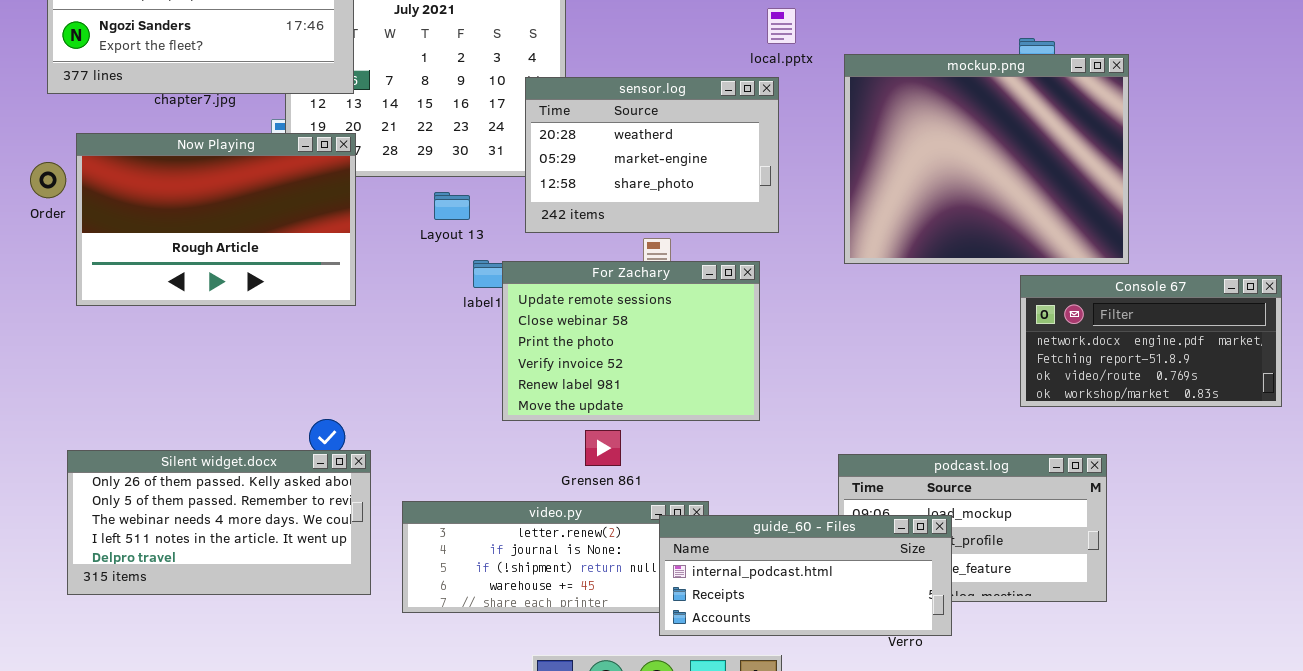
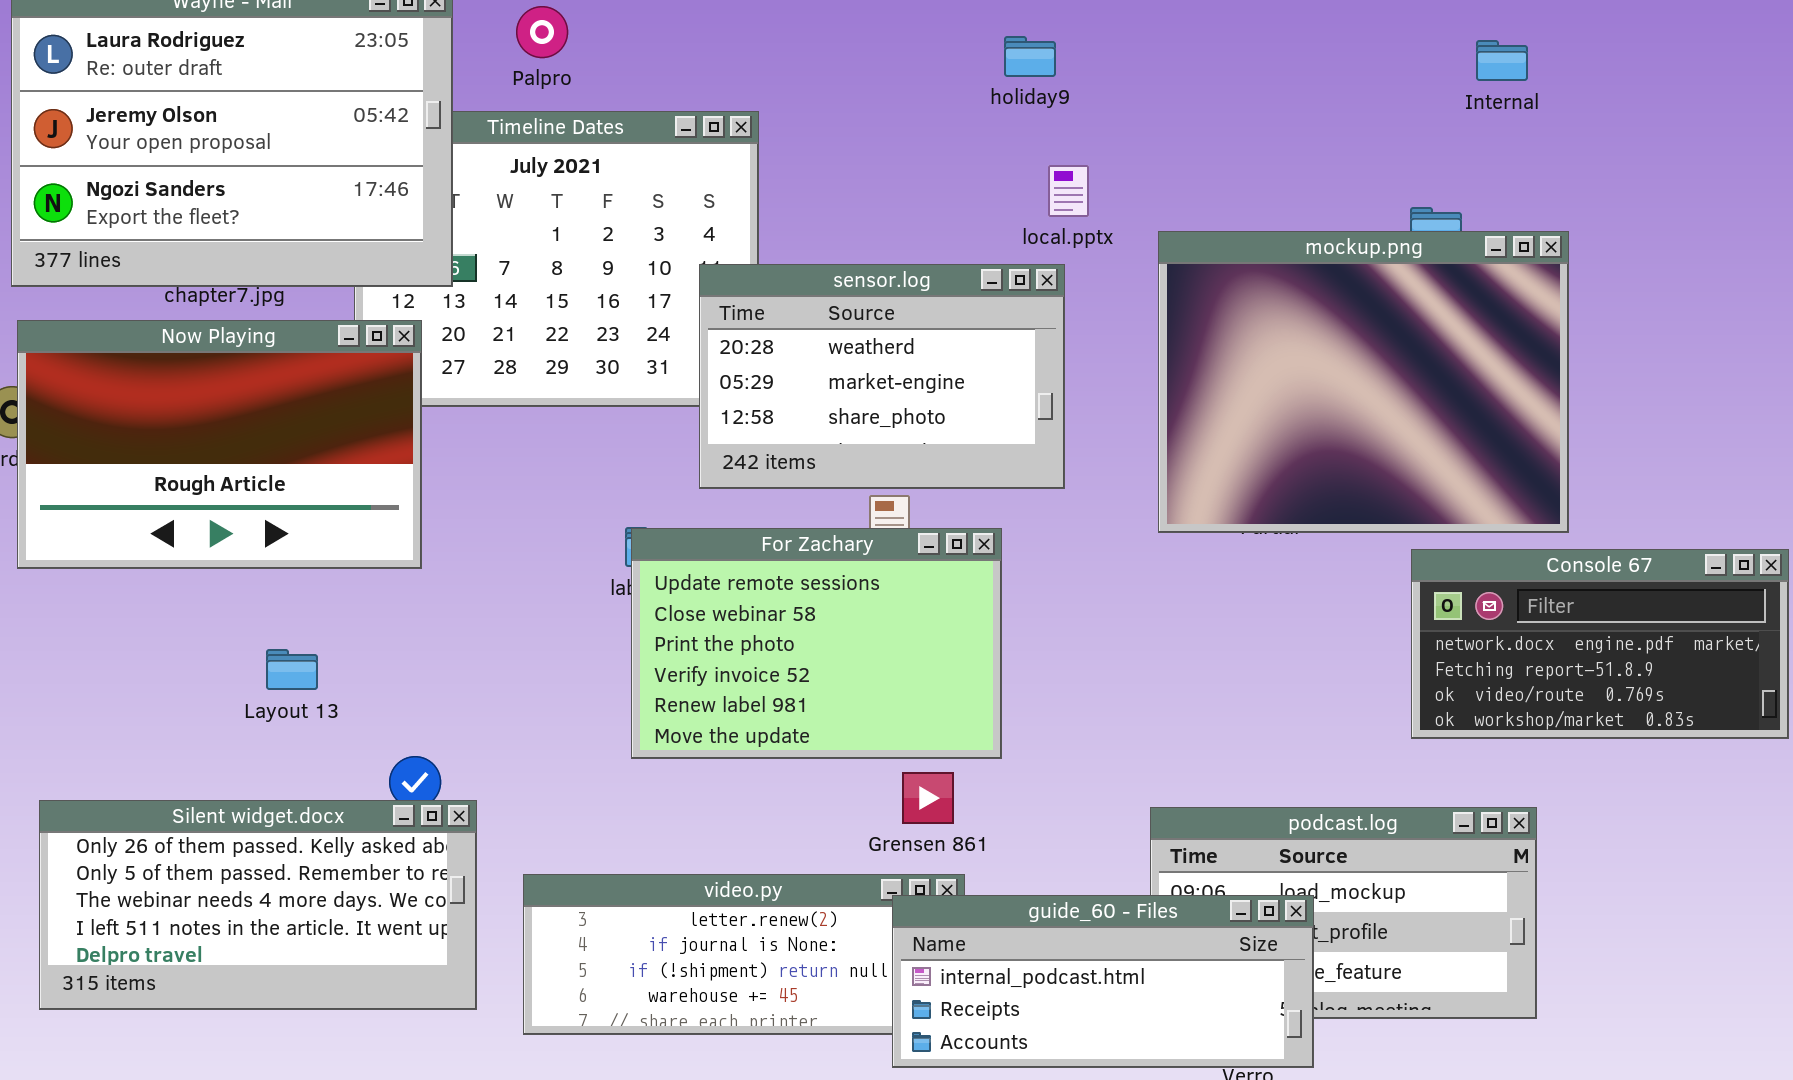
Now Playing: [76,133,356,306] -> [17,320,422,569], moved
Layout 13: [434,192,470,220] -> [266,649,318,690], moved
For Zachary: [502,261,760,421] -> [631,528,1002,759], moved
Grensen 861: [585,430,621,466] -> [902,772,954,824], moved

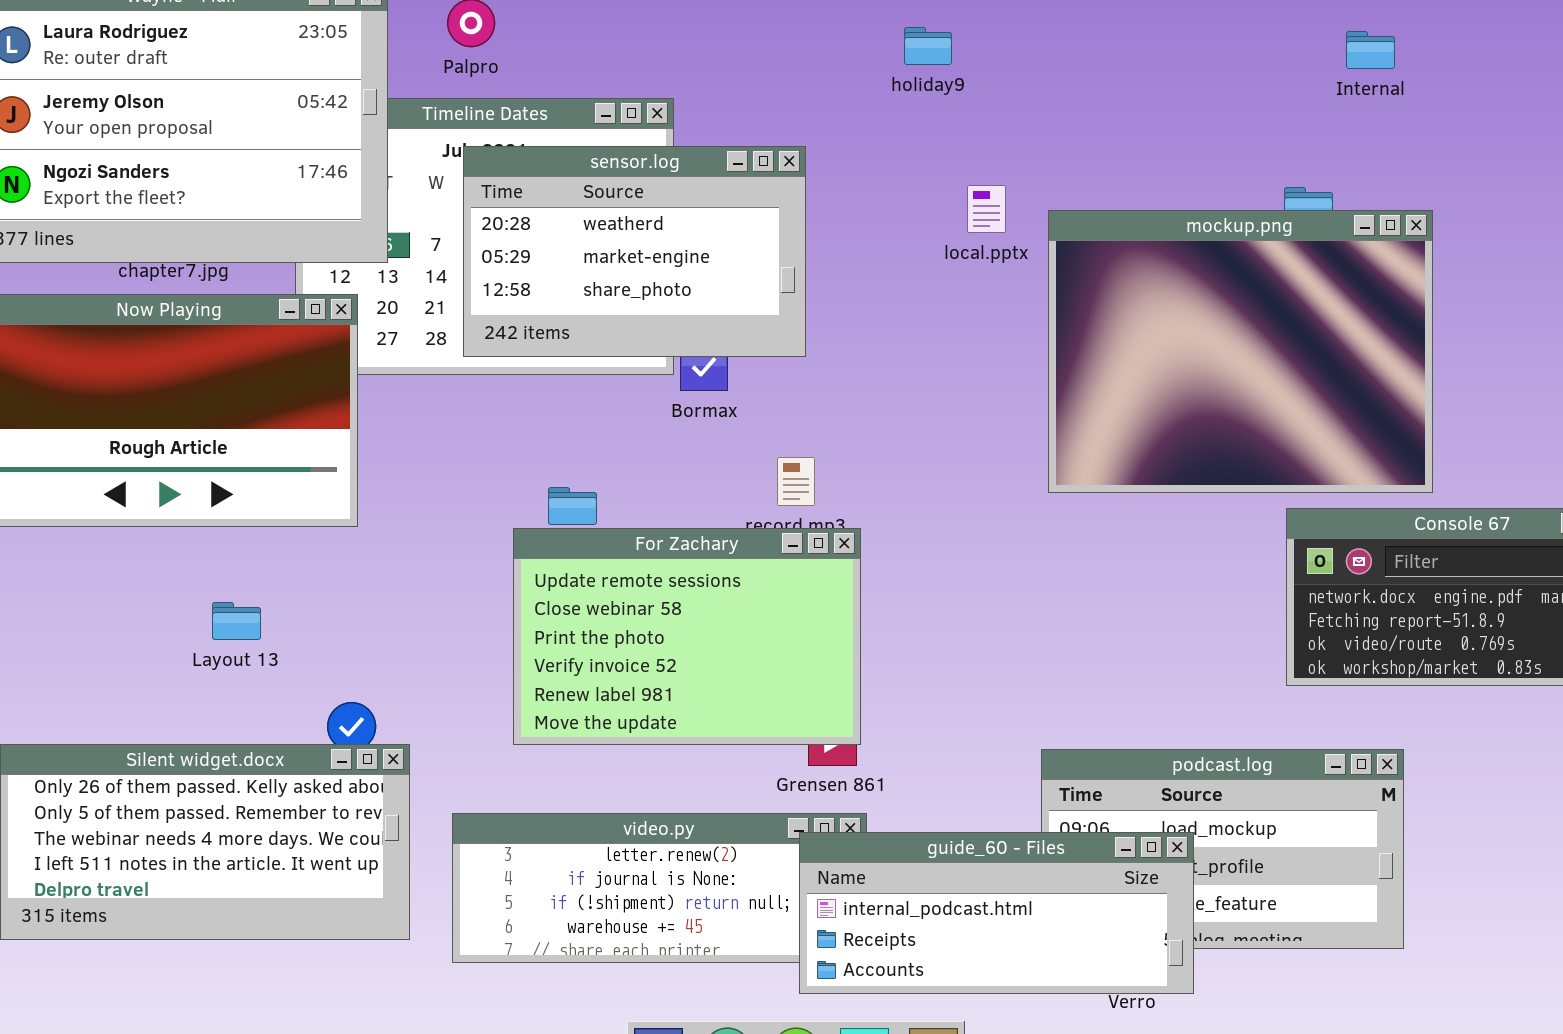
local.pptx: [1048,165,1089,217] -> [967,185,1006,233], moved
sensor.log: [699,264,1065,489] -> [463,146,806,357], moved
For Zachary: [631,528,1002,759] -> [513,528,861,745], moved

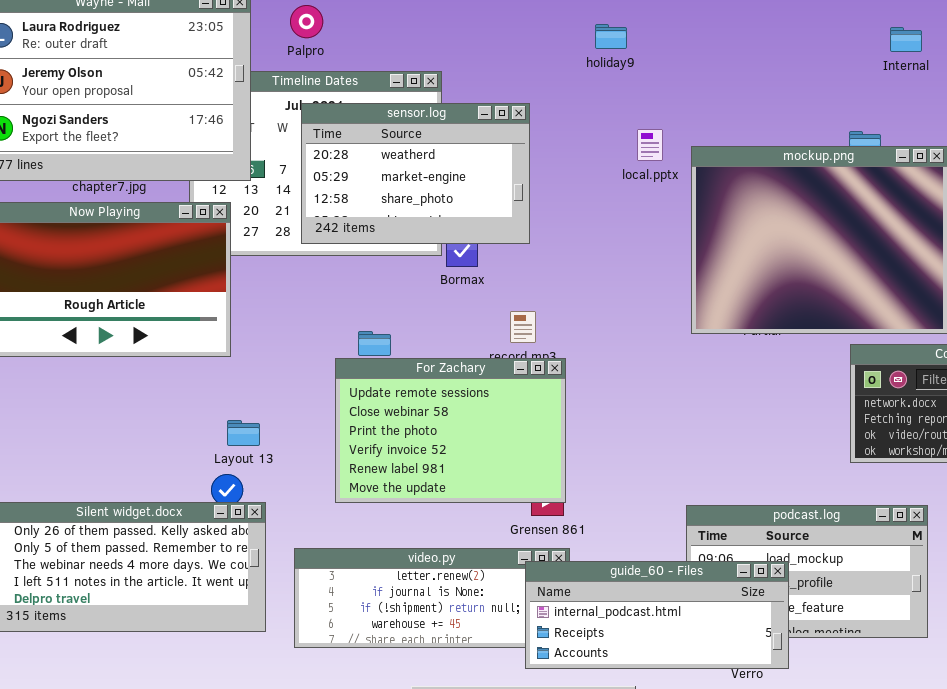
Layout 13: [212,602,261,640] -> [227,420,260,446], moved

